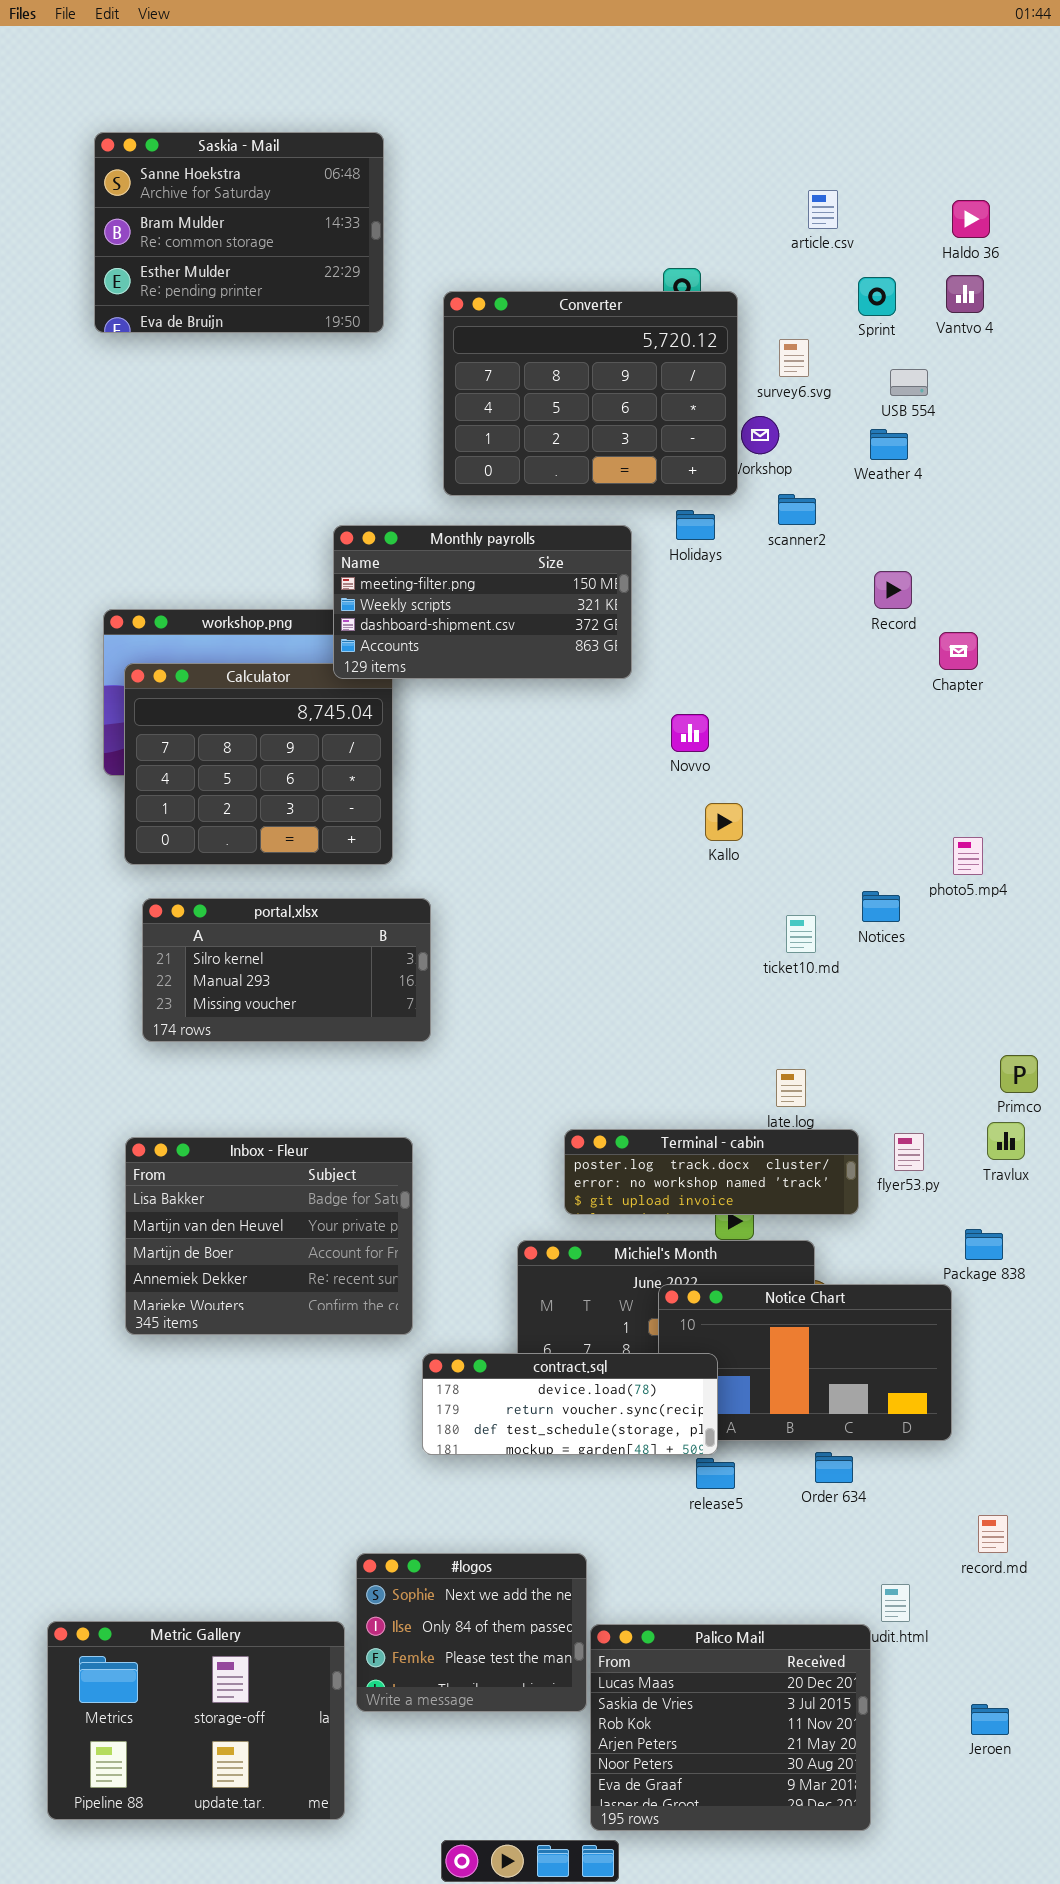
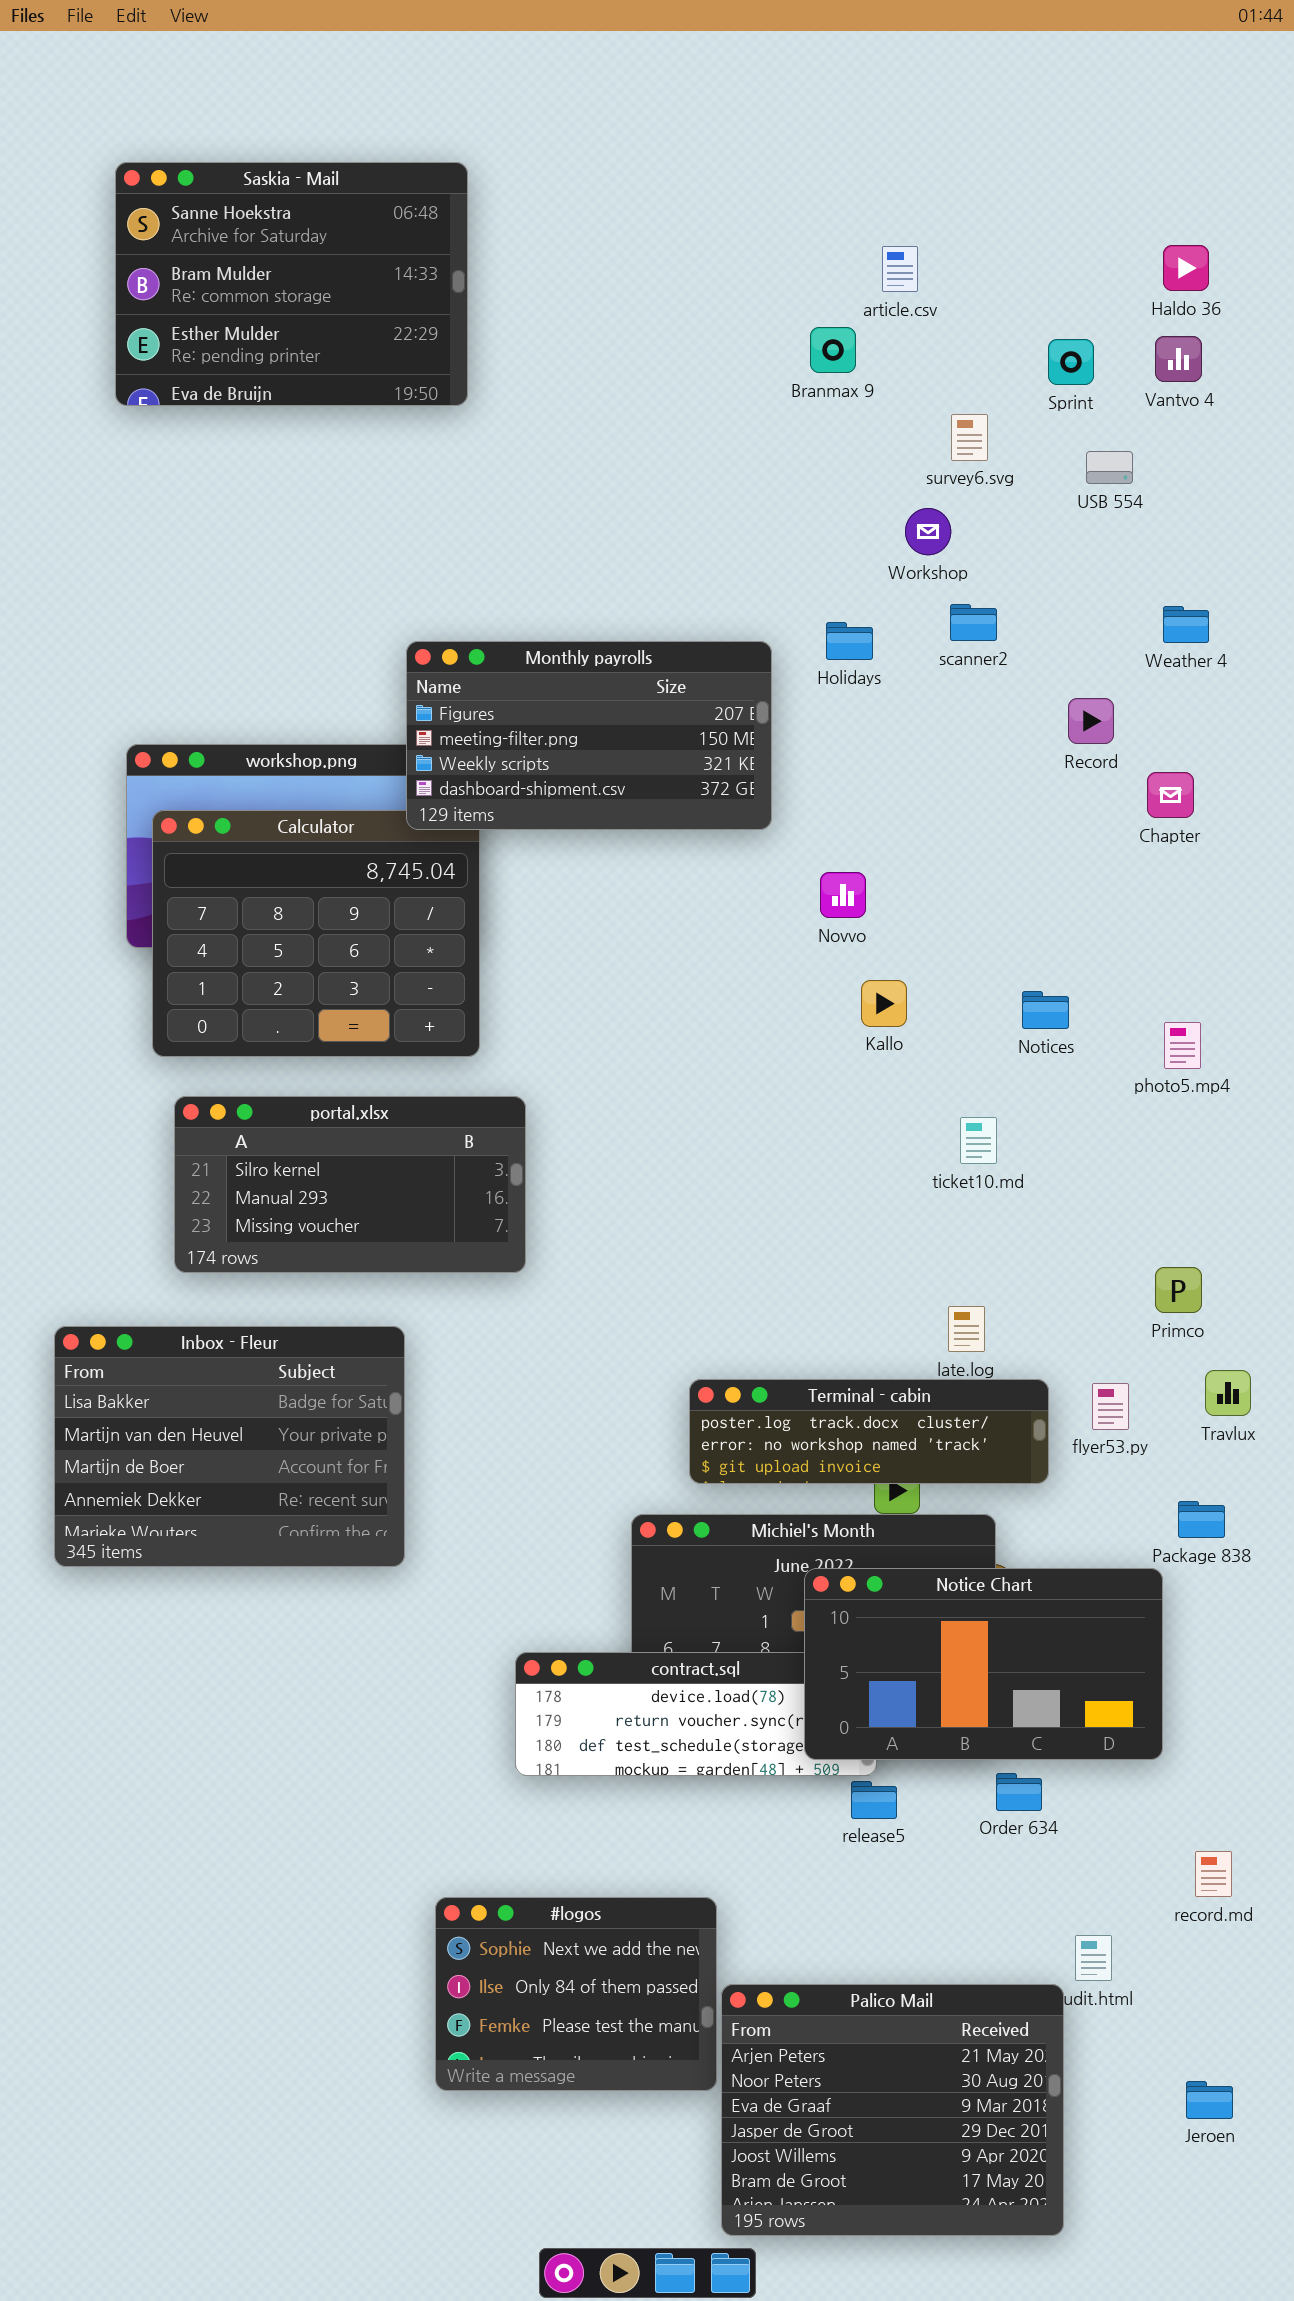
article.csv: [808,190,838,229] -> [882,246,918,292], moved
Converter: [443,291,738,496] -> none, closed
Weather 4: [870,429,908,460] -> [1163,606,1209,643], moved
Monthly payrolls: [333,525,632,679] -> [406,641,772,830], scrolled up 1 row
Notices: [862,891,900,922] -> [1022,991,1069,1029], moved
Primco: [1000,1055,1038,1093] -> [1155,1267,1202,1313], moved
Inbox - Fleur: [125,1137,413,1335] -> [54,1326,405,1567], moved
Notice Chart: [658,1284,952,1441] -> [804,1568,1163,1760], raised
Metric Gallery: [47,1621,345,1820] -> none, closed
Palico Mail: [590,1624,871,1831] -> [721,1984,1064,2236], scrolled down 3 rows

